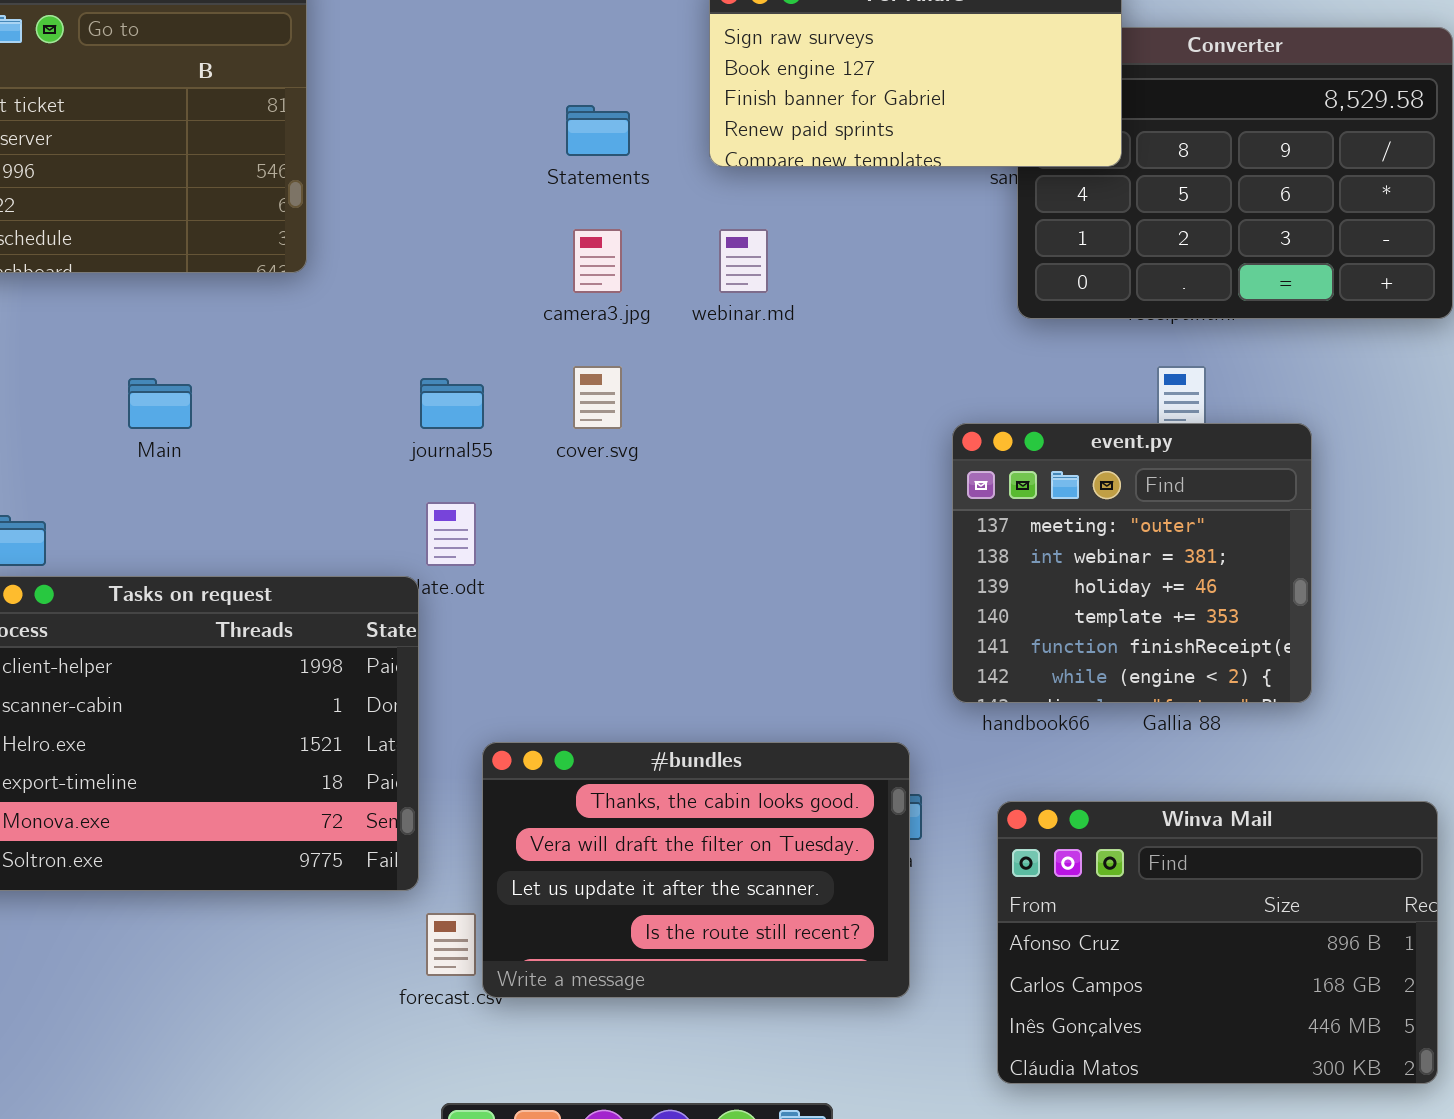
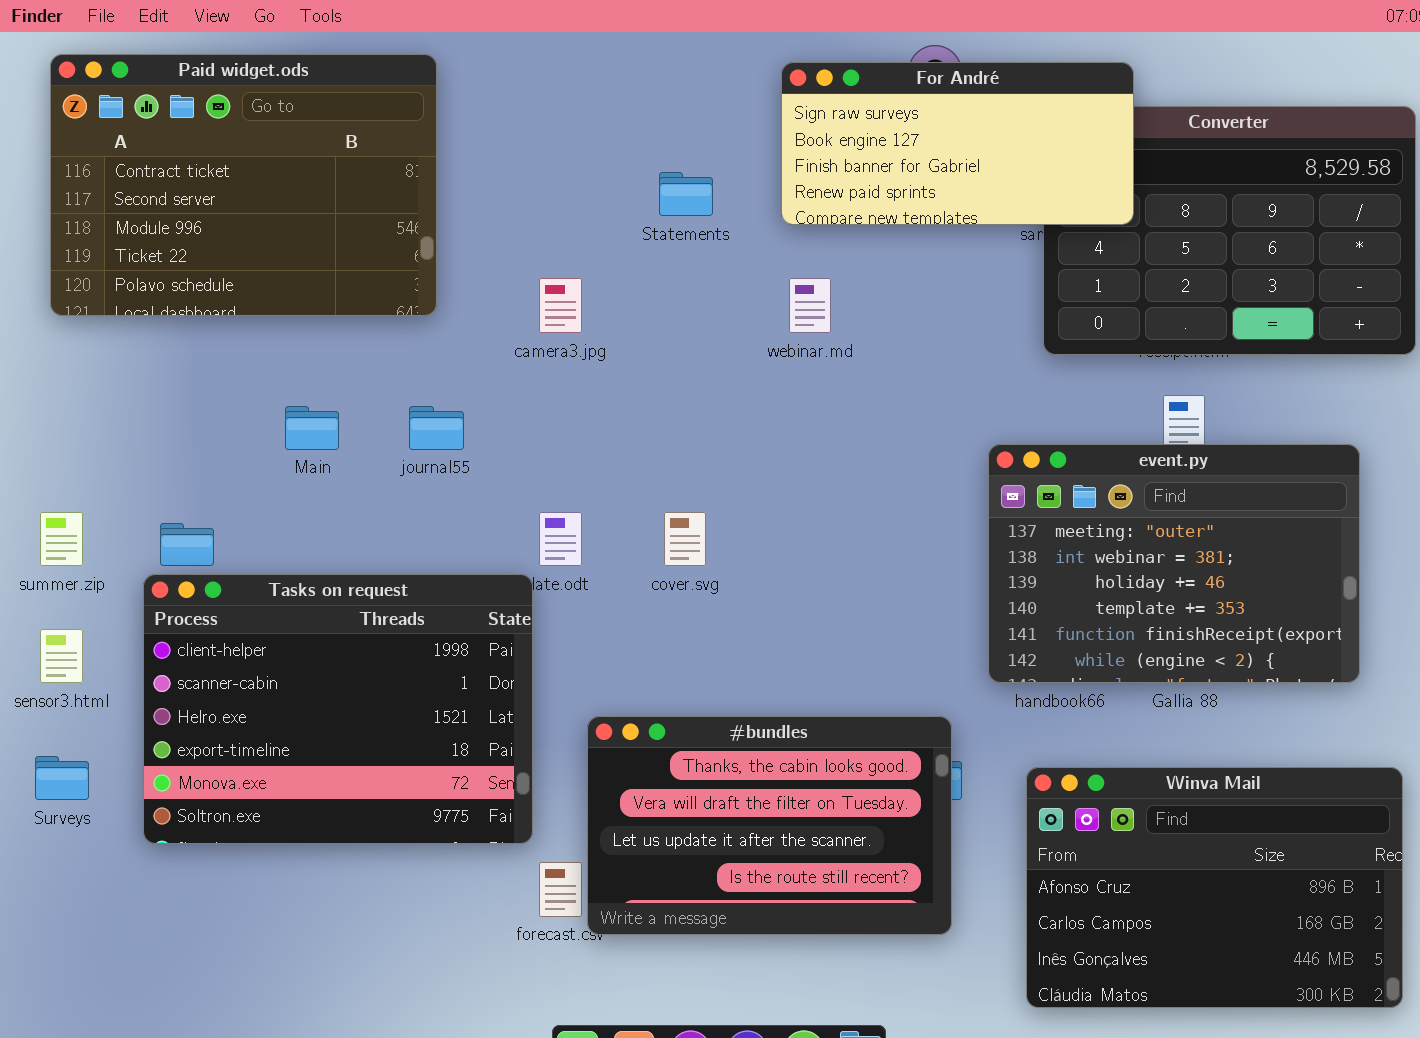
camera3.jpg: [573,229,622,293] -> [539,278,582,333], moved
cover.svg: [573,366,622,429] -> [664,512,706,566], moved
journal55: [420,378,484,429] -> [409,406,464,450], moved
event.py: [952,423,1312,703] -> [988,444,1360,683], resized

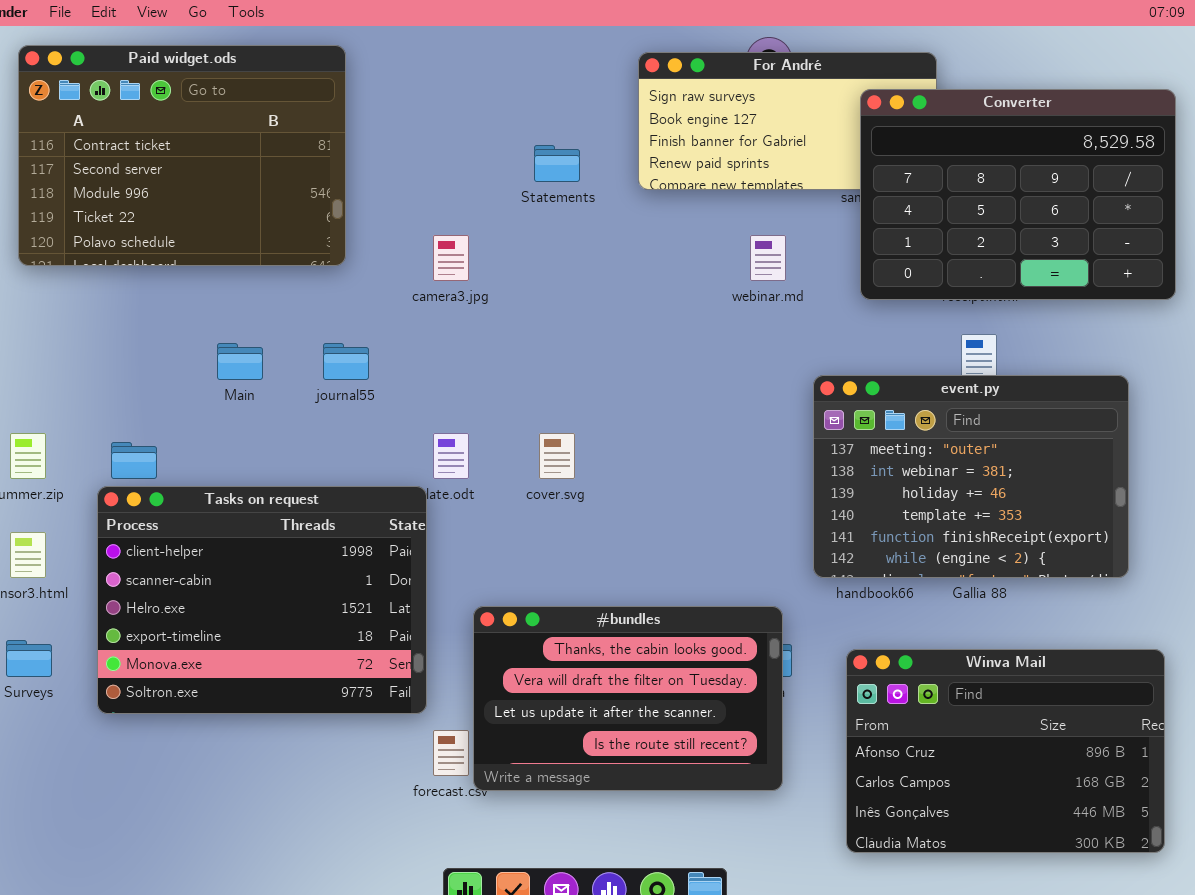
Converter: [1043,106,1416,355] -> [860,89,1176,300], raised
webinar.md: [789,278,831,333] -> [750,235,786,281], moved

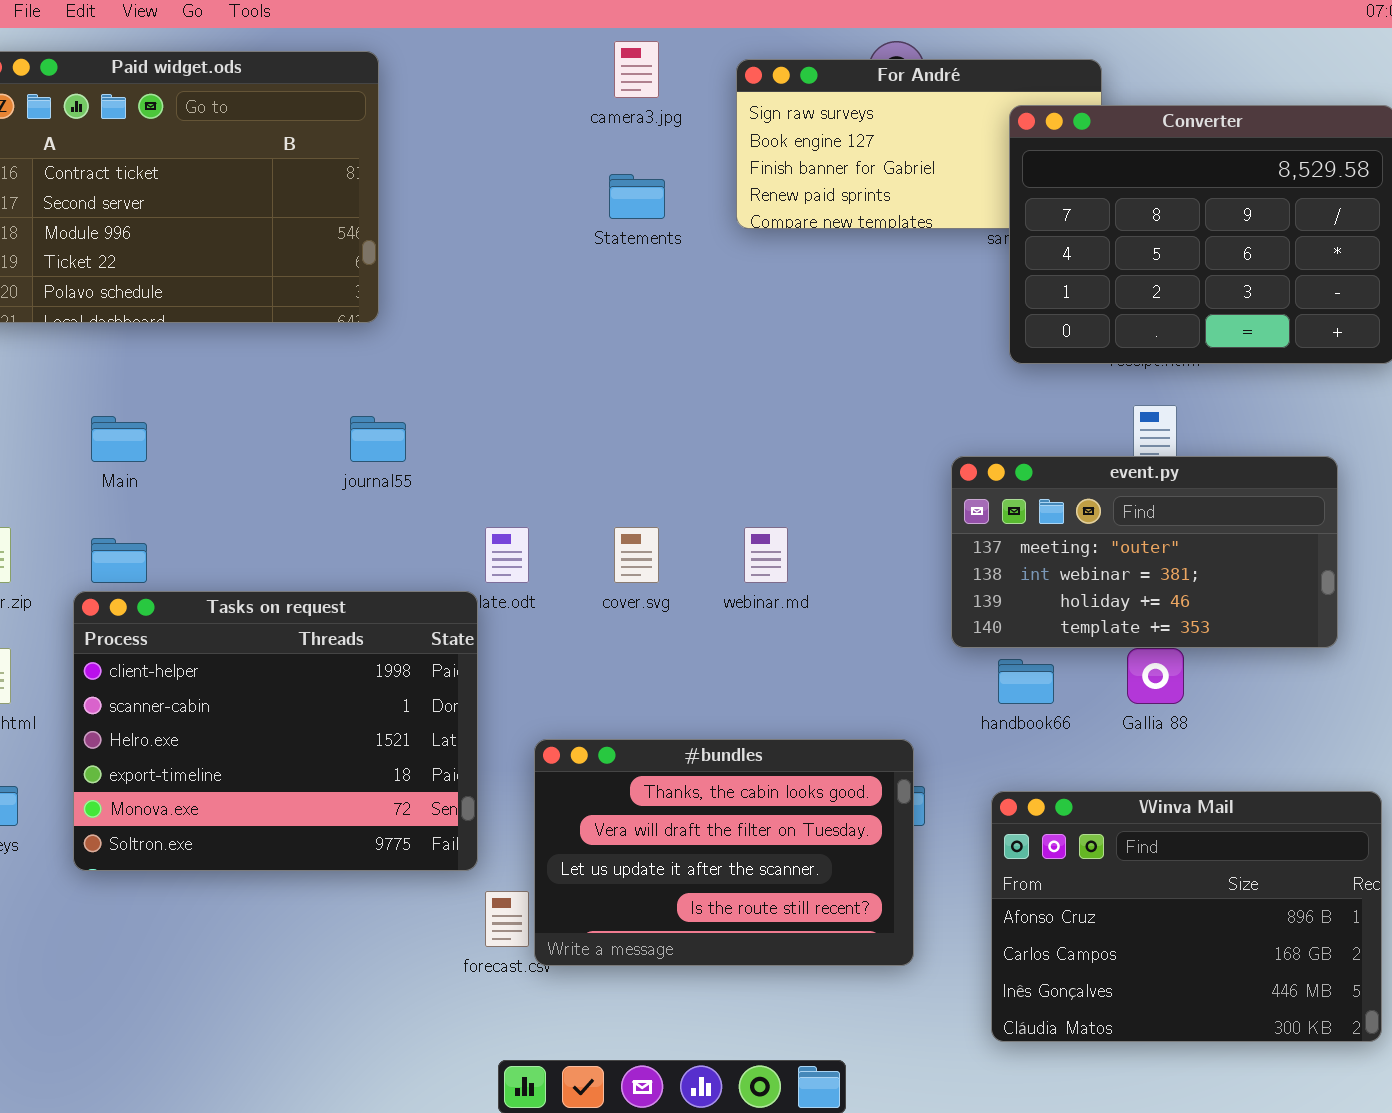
camera3.jpg: [433,235,469,281] -> [614,41,659,98], moved
webinar.md: [750,235,786,281] -> [744,527,788,583], moved
Main: [217,343,263,380] -> [91,416,147,462], moved
event.py: [813,375,1129,578] -> [951,456,1338,648], resized

